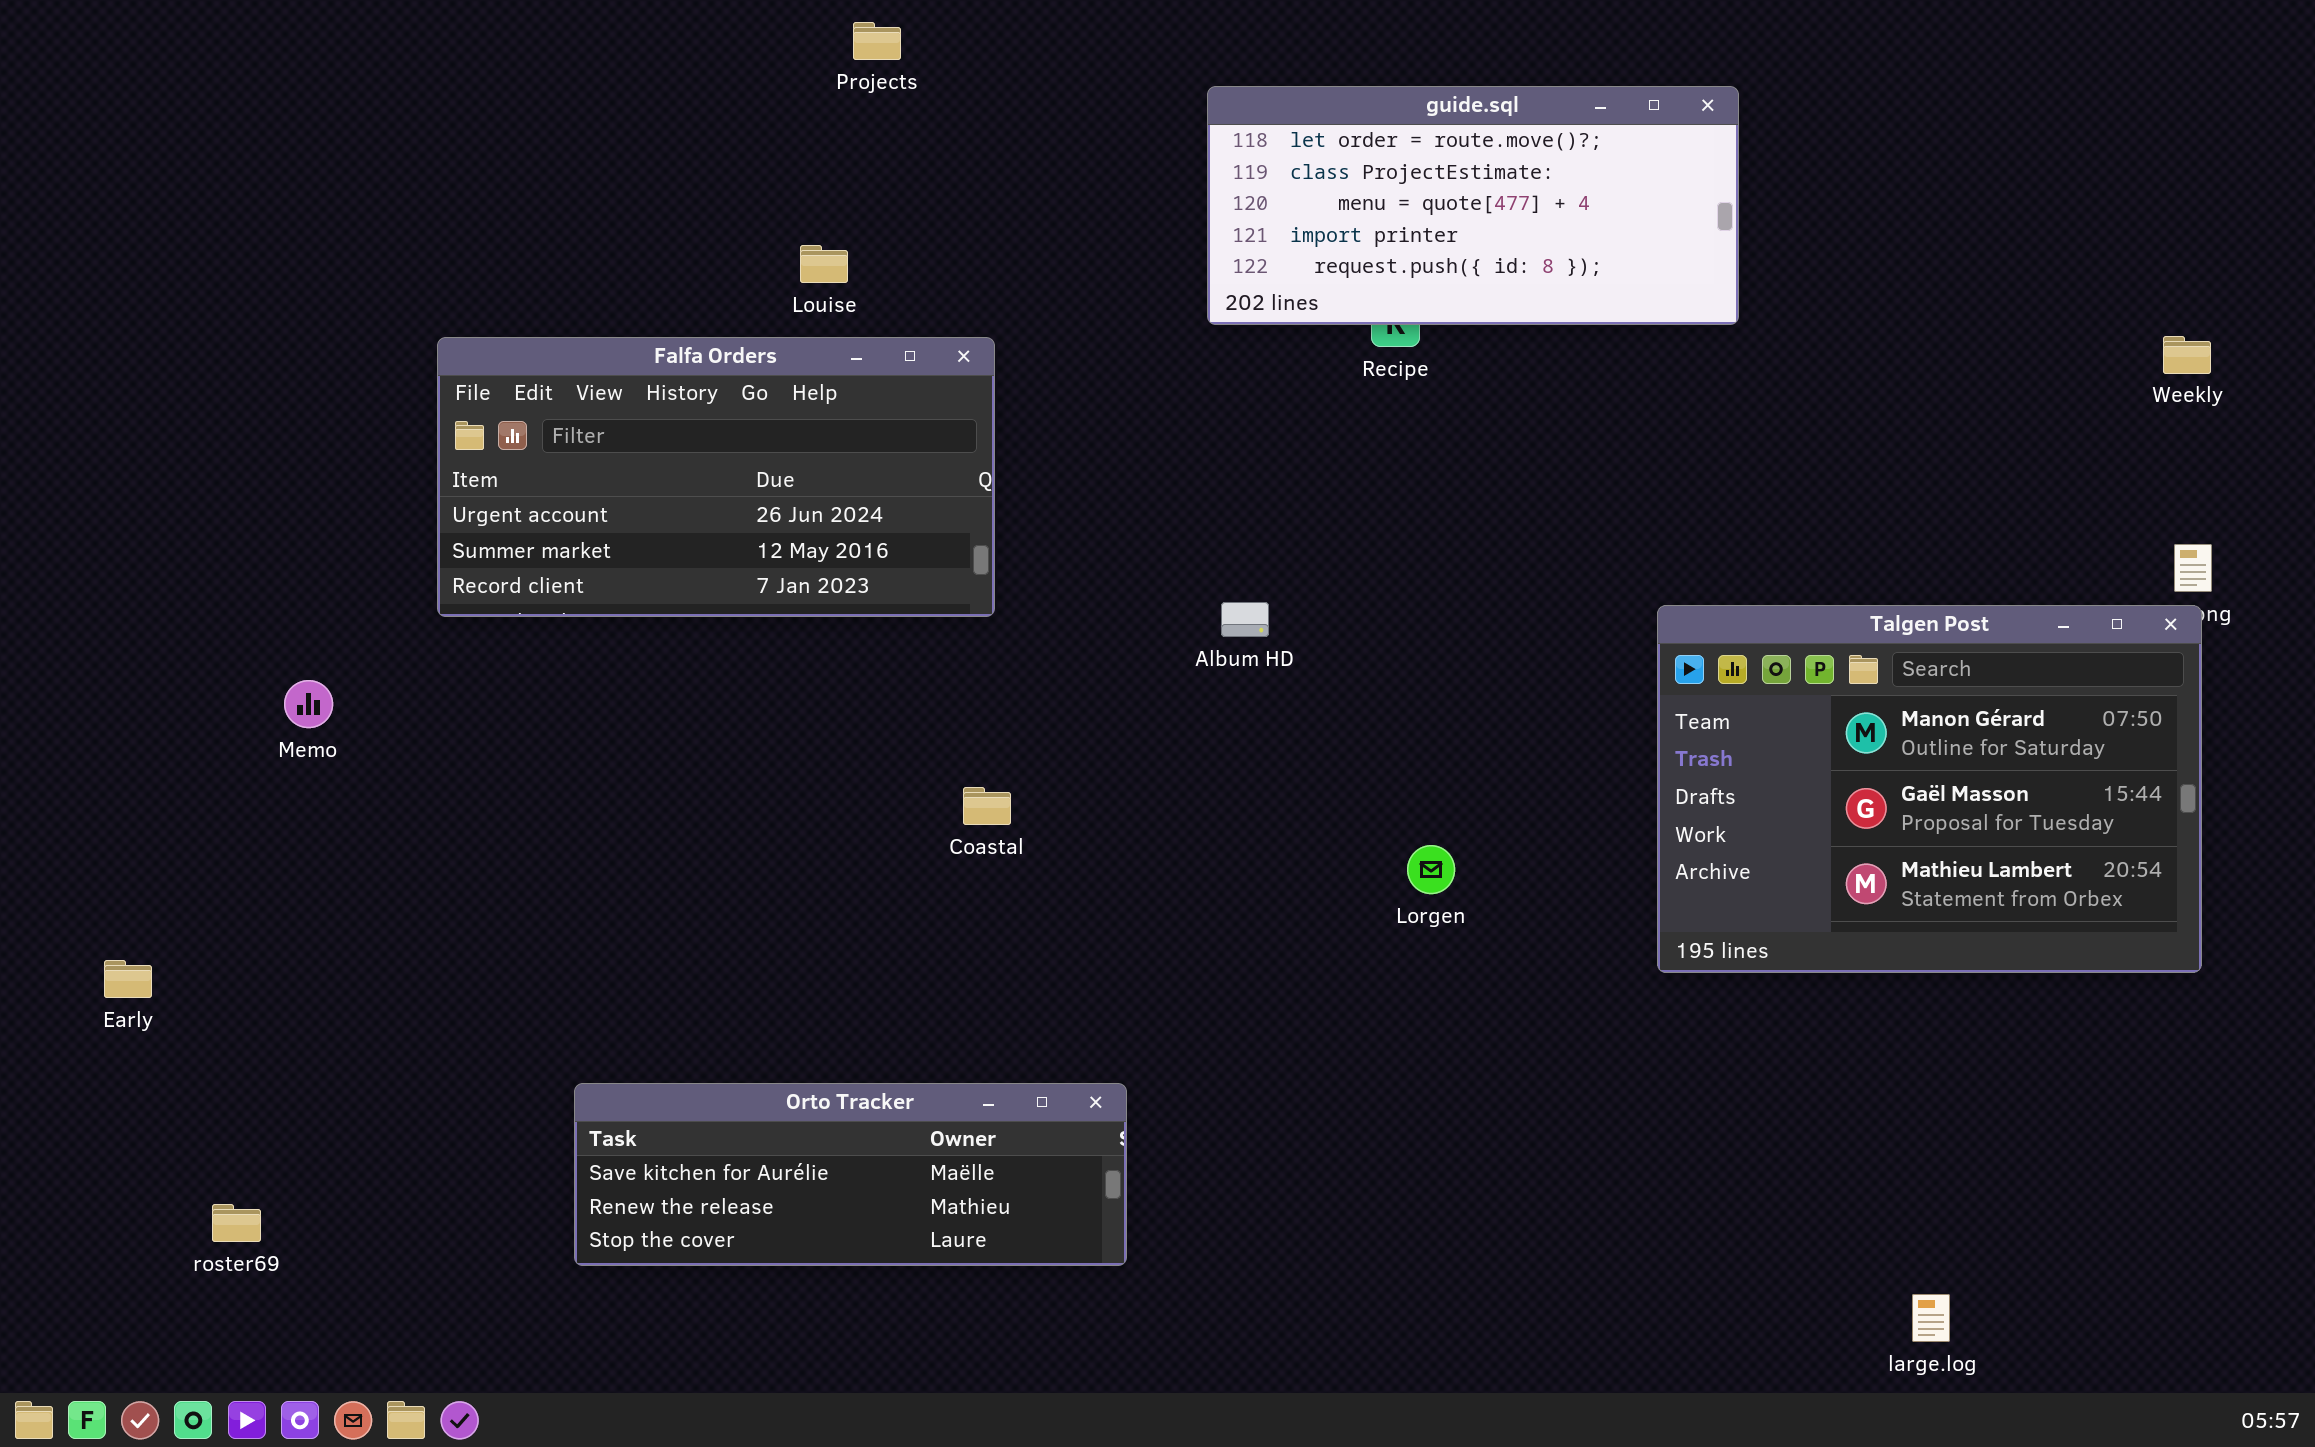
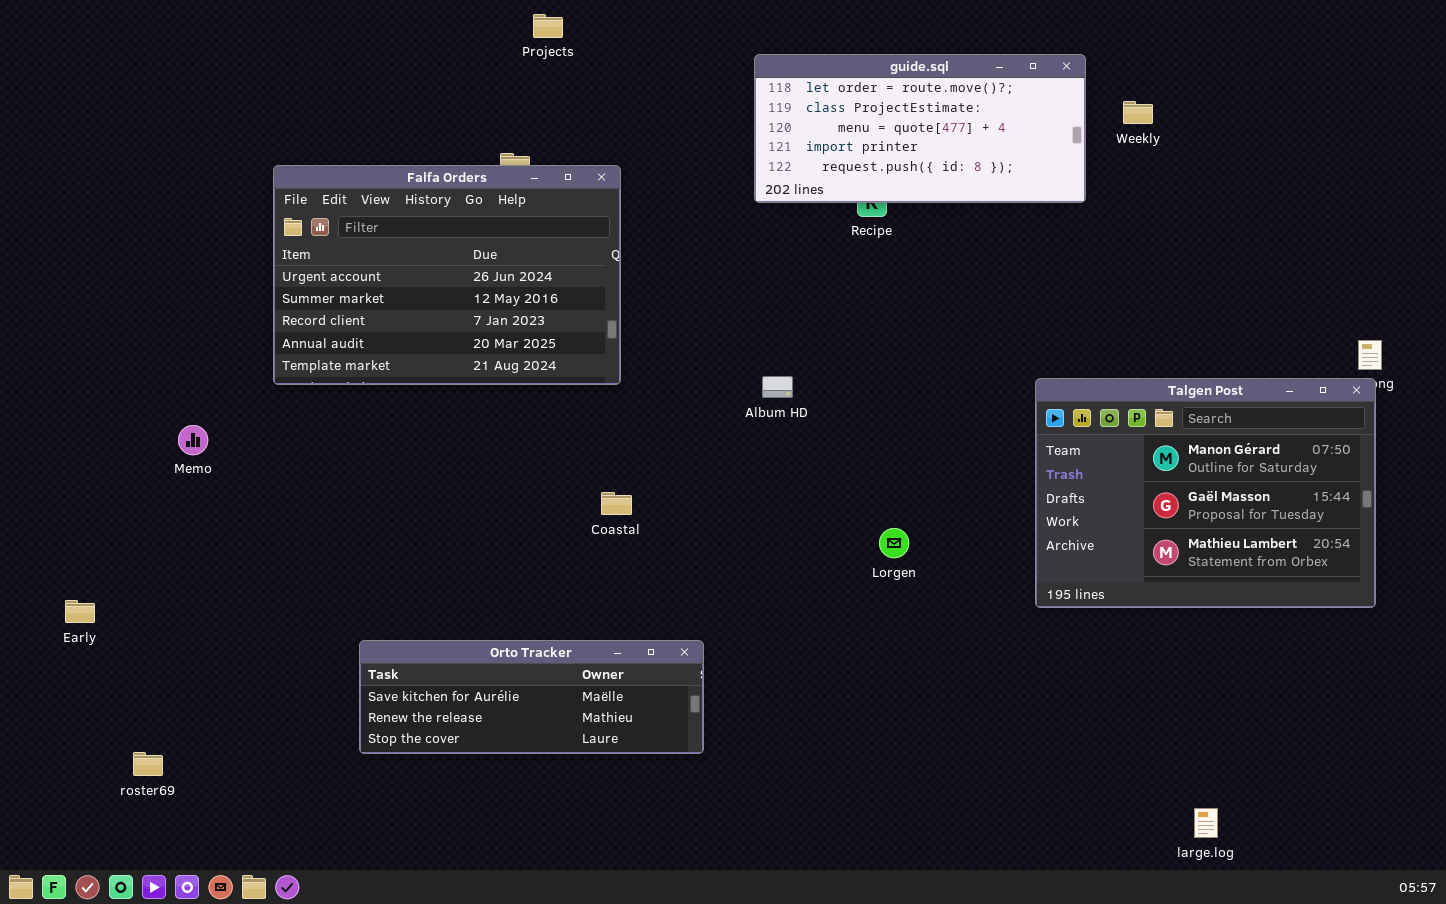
Weekly: [2163,336,2211,374] -> [1123,101,1153,124], moved
Falfa Orders: [437,337,995,617] -> [273,165,621,385], resized
Orto Tracker: [574,1083,1127,1266] -> [359,640,704,754], moved

